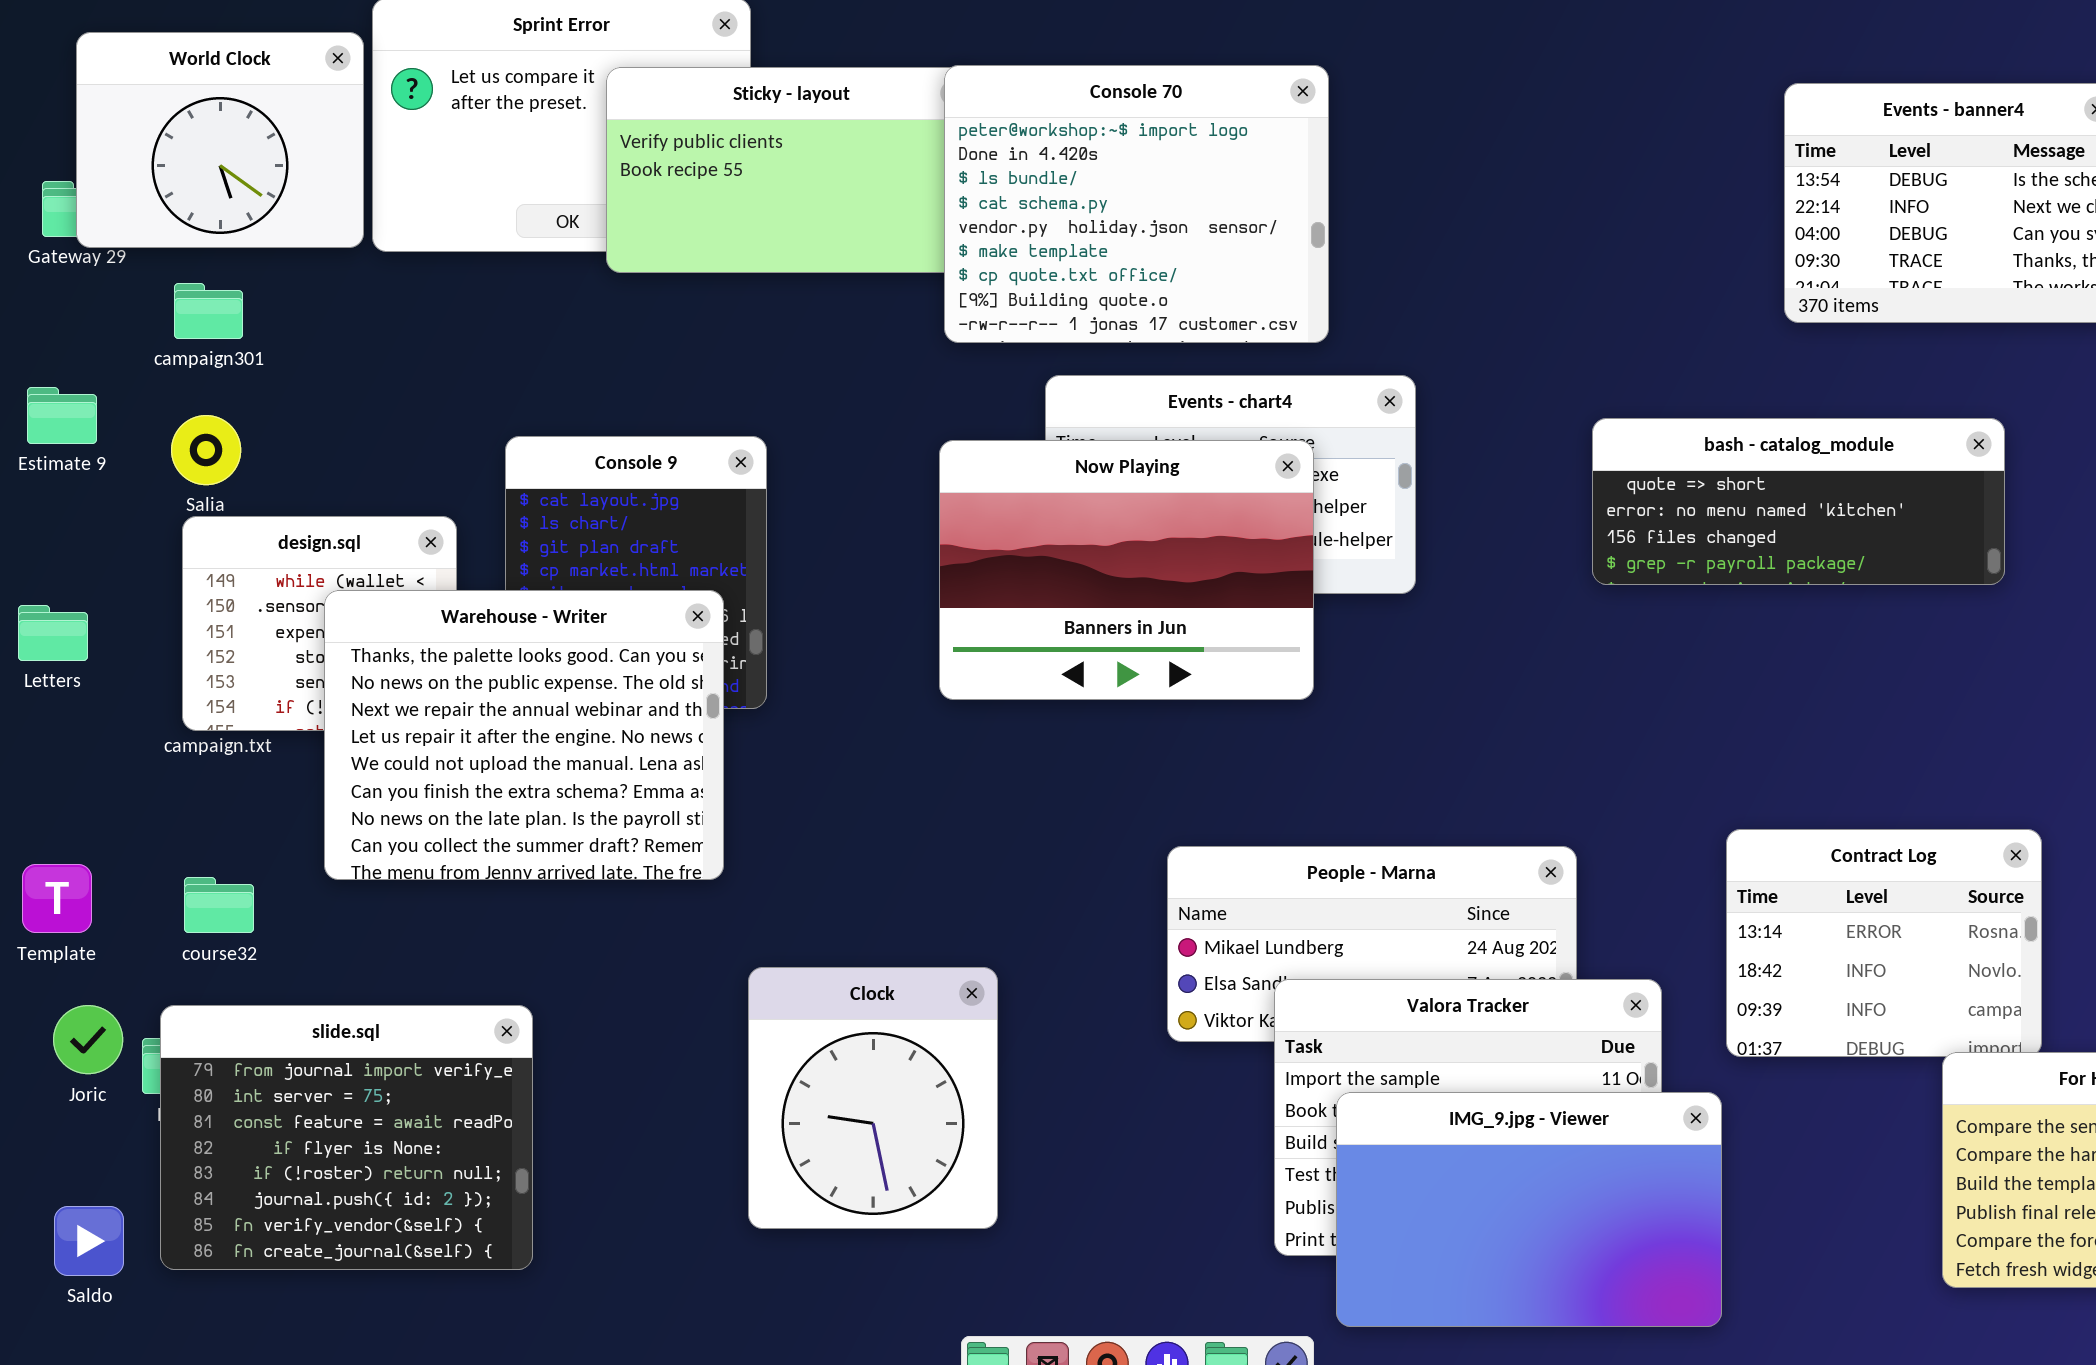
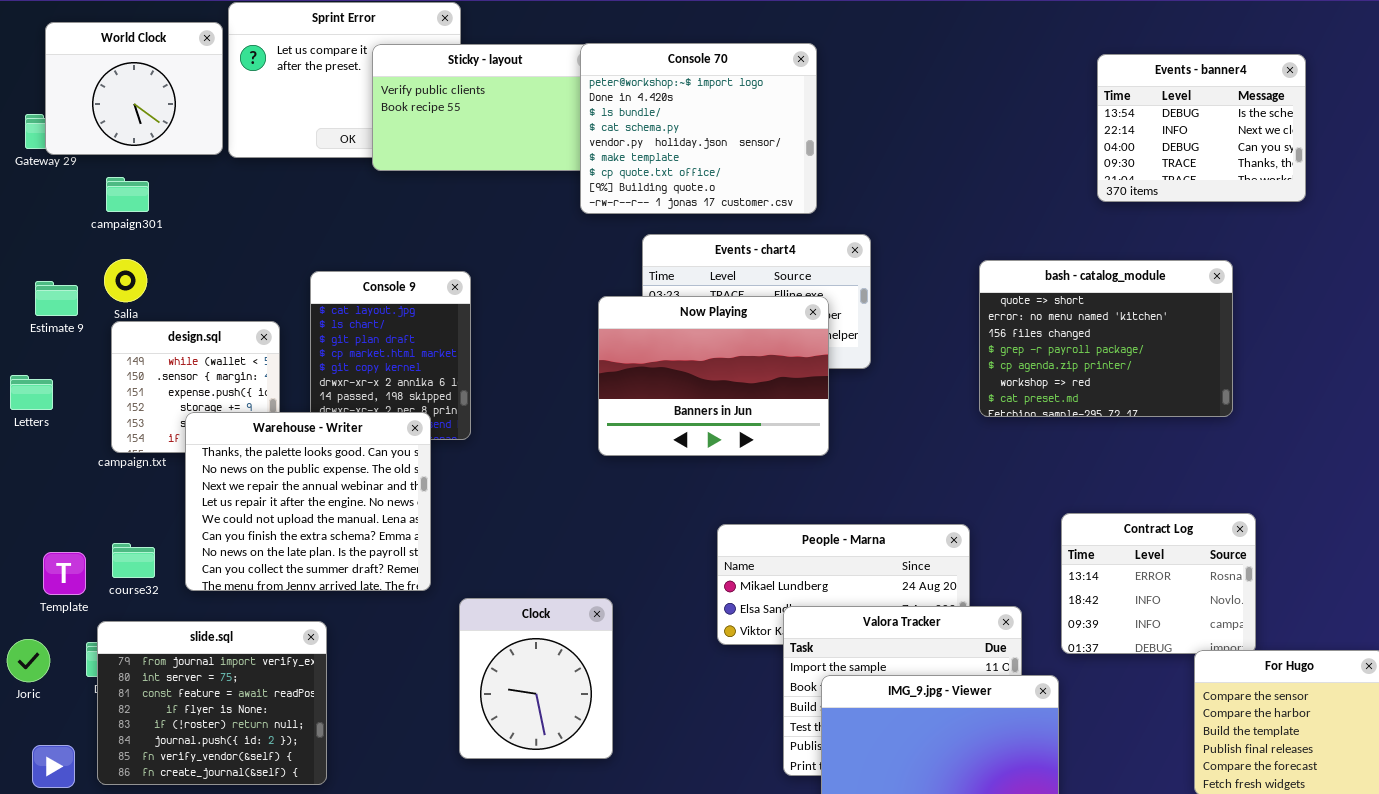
Estimate 9: [27,387,97,444] -> [35,281,78,316], moved
bash - catalog_module: [1592,418,2005,585] -> [979,260,1233,417], resized
Now Playing: [939,440,1314,700] -> [598,296,829,456], moved
Warehouse - Writer: [324,590,724,880] -> [185,412,431,591], moved
Template: [22,864,92,933] -> [43,552,86,595], moved
Joric: [53,1005,123,1074] -> [7,639,50,682], moved

